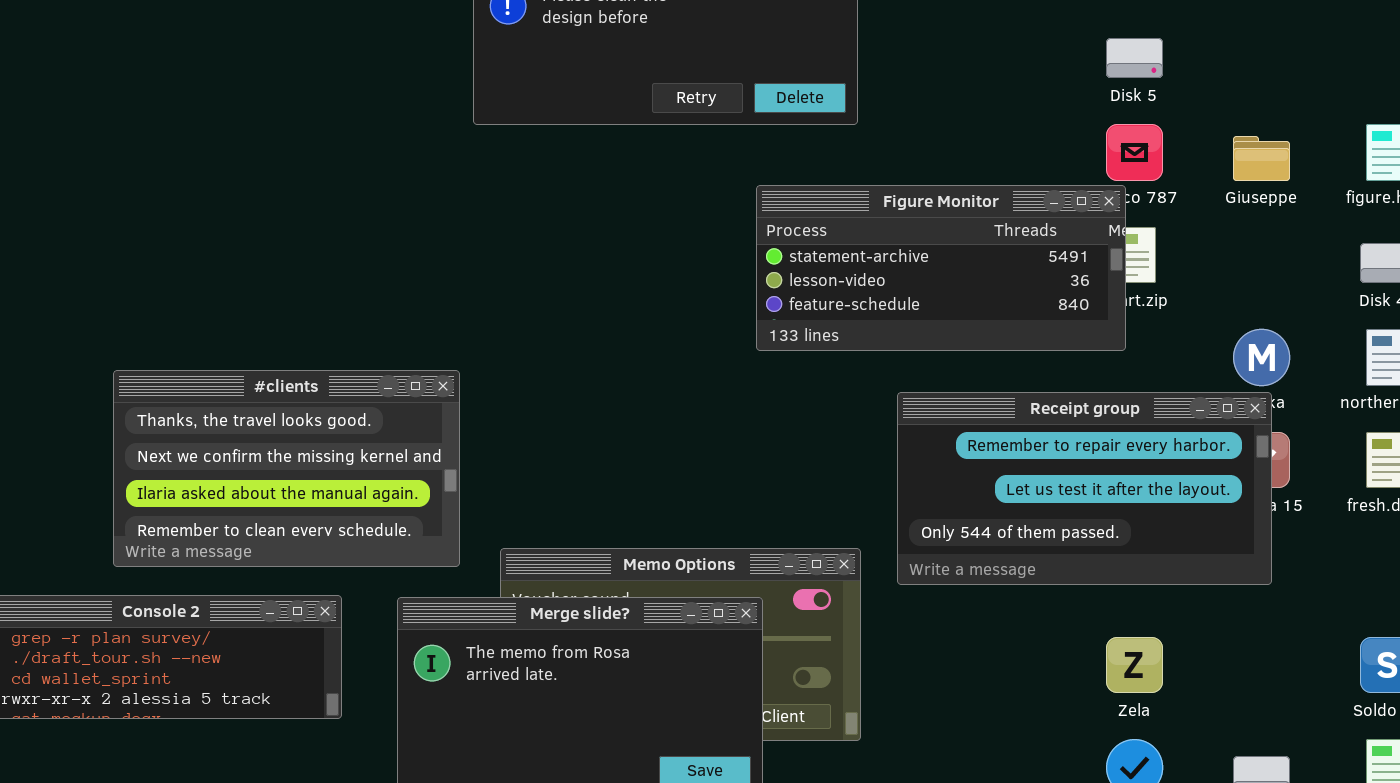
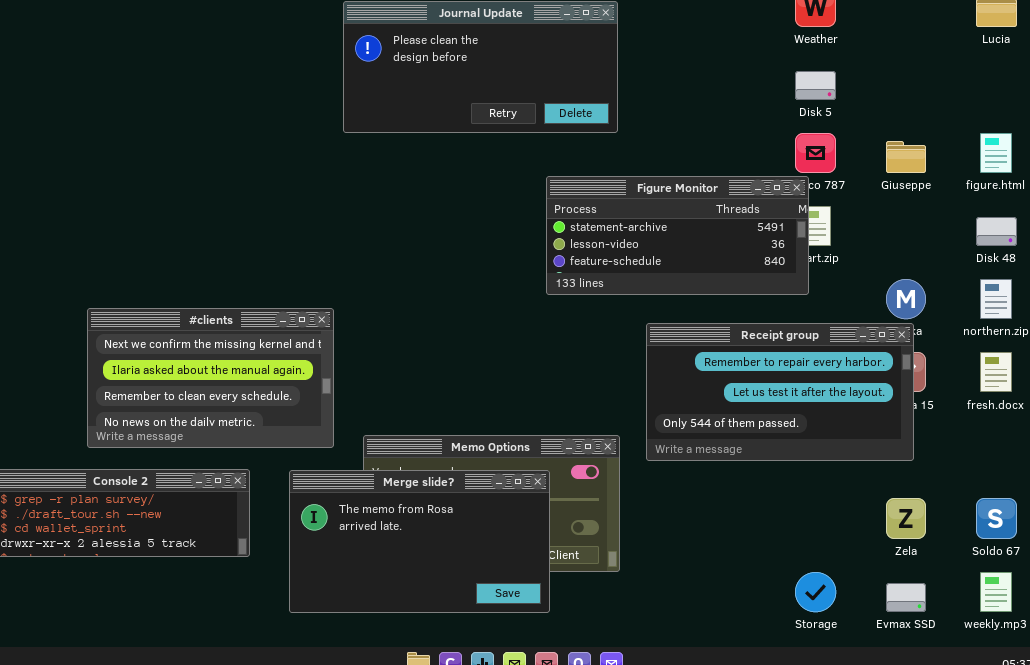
#clients: [113,370,460,567] -> [87,308,334,448], scrolled down 1 row
Zela: [1106,637,1163,693] -> [886,498,926,539], moved

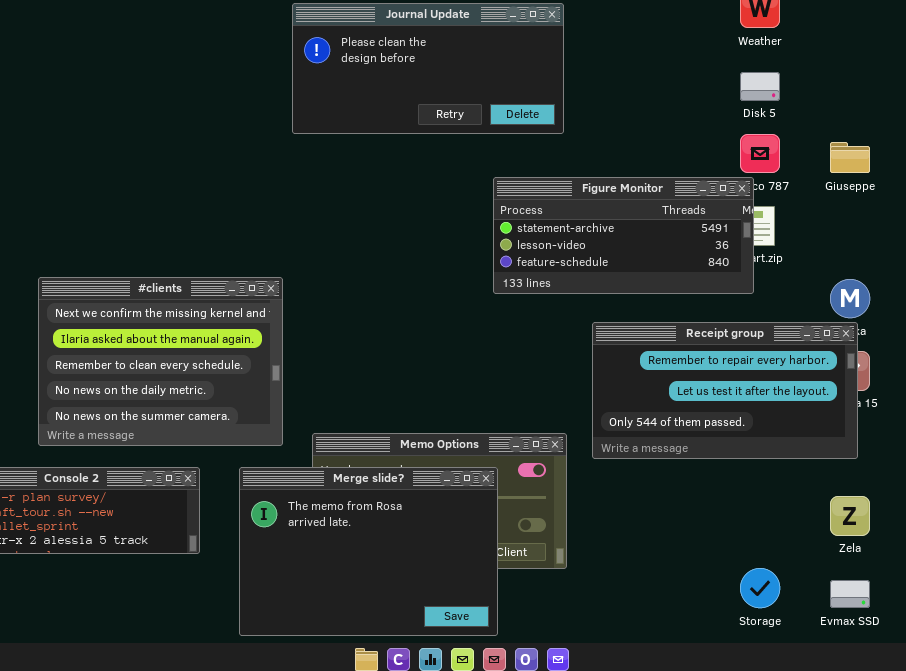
#clients: [87,308,334,448] -> [38,277,283,446], resized
Merge slide?: [289,470,550,613] -> [239,467,498,636], resized

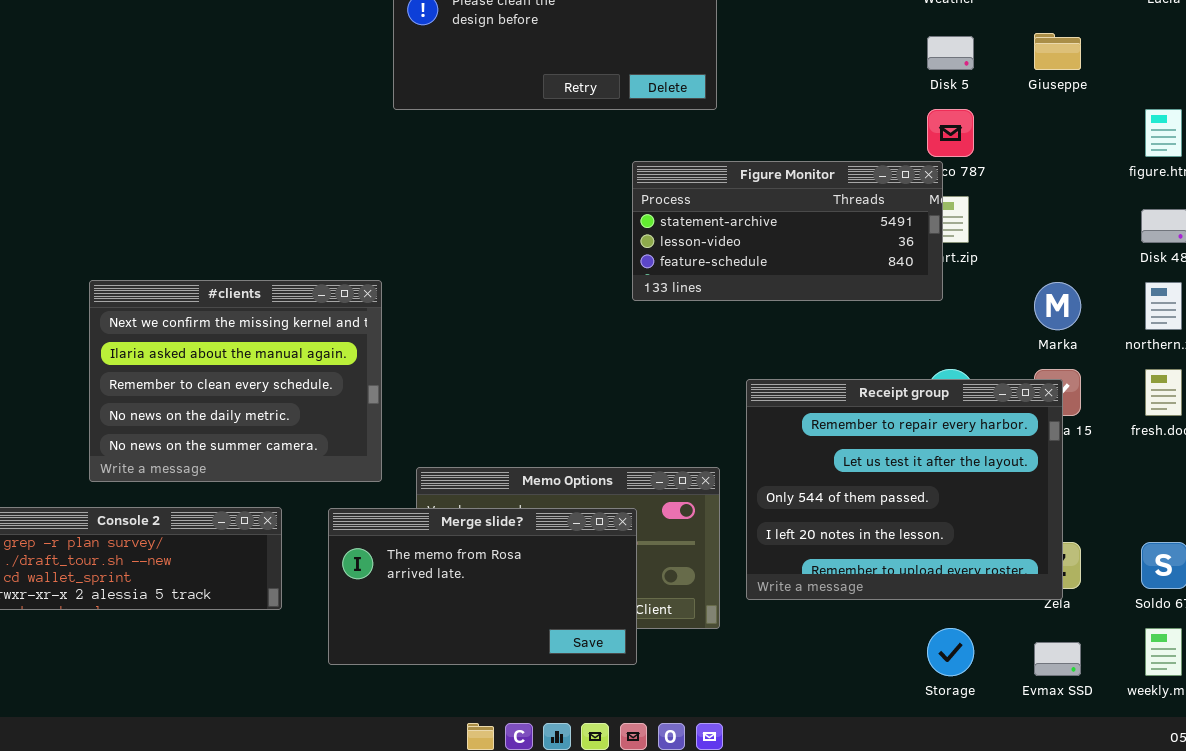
Giuseppe: [830,142,870,173] -> [1034,33,1081,70], moved
Receipt group: [592,322,858,459] -> [746,379,1063,600], moved, resized
Merge slide?: [239,467,498,636] -> [328,508,637,665], resized

